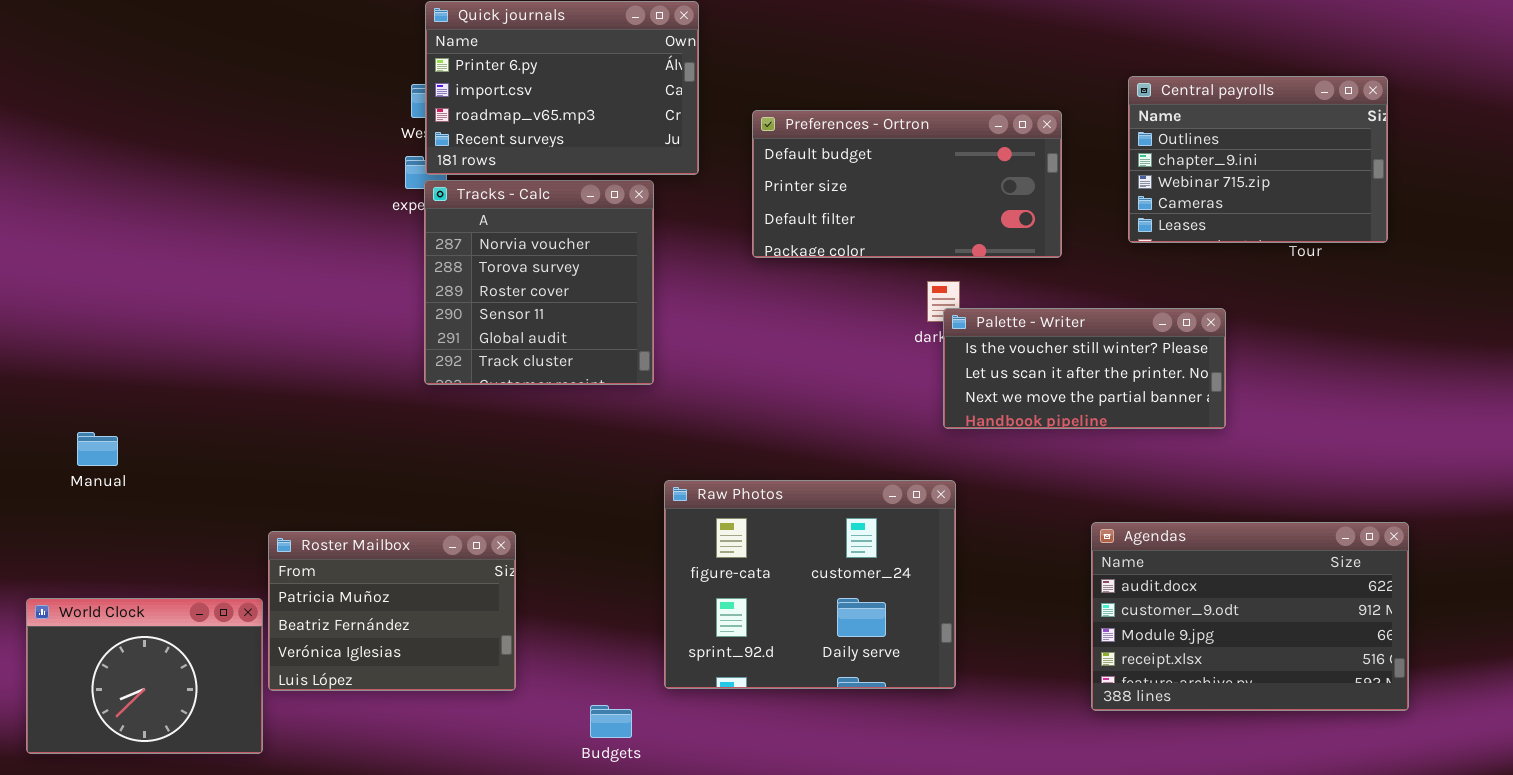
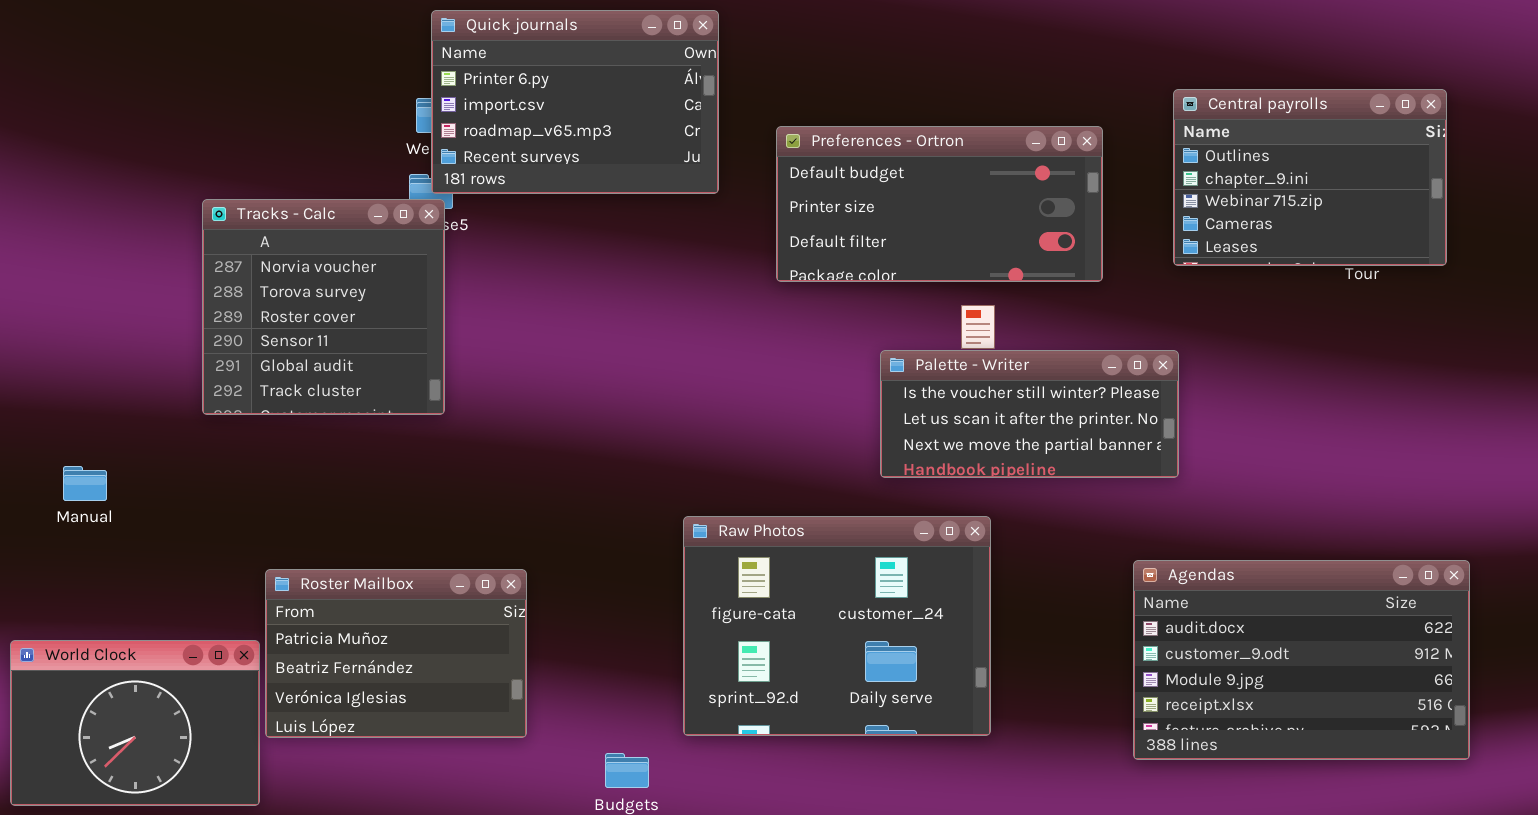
Tracks - Calc: [424,180,654,385] -> [202,199,445,415], moved
Palette - Writer: [943,308,1226,429] -> [880,350,1179,478], moved

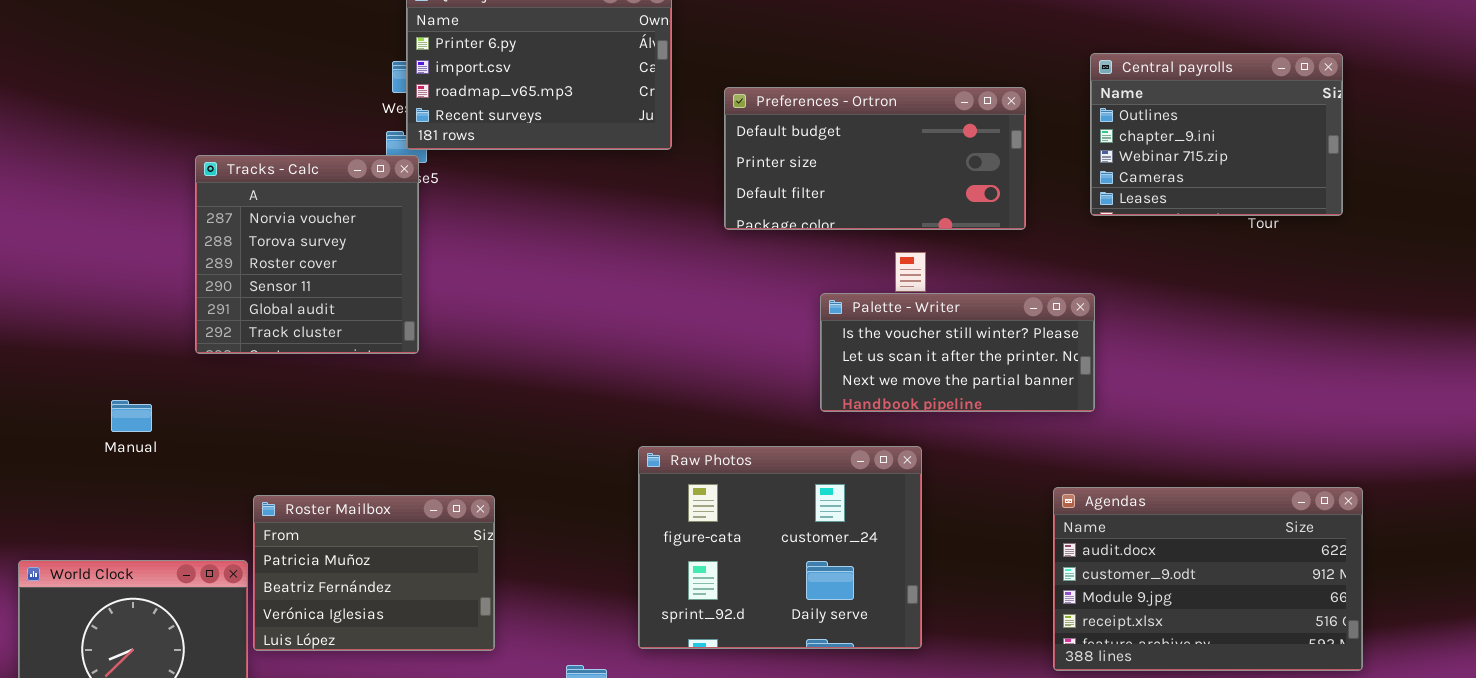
Manual: [63,466,107,501] -> [111,400,152,432], moved

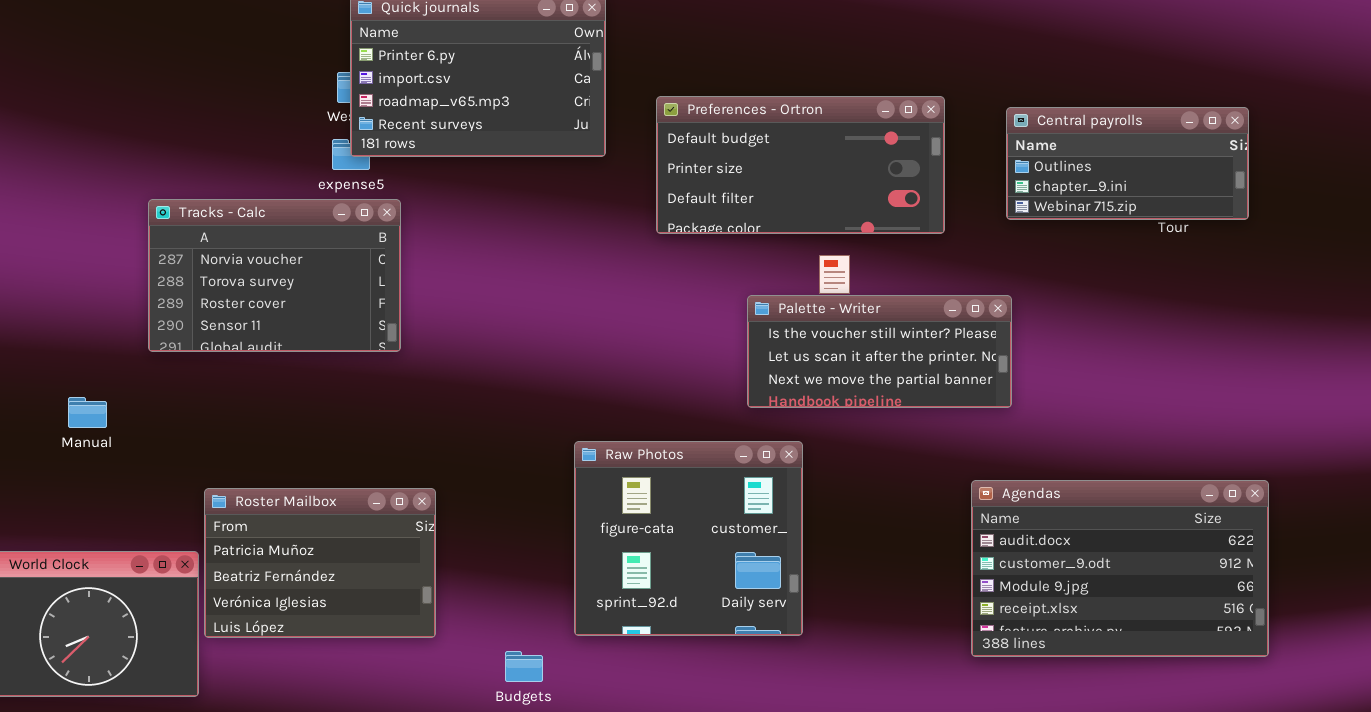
Central payrolls: [1090,53,1343,216] -> [1006,107,1249,220], resized
Tracks - Calc: [195,155,419,354] -> [148,199,401,352], resized
Raw Photos: [638,446,922,649] -> [574,441,803,636], resized

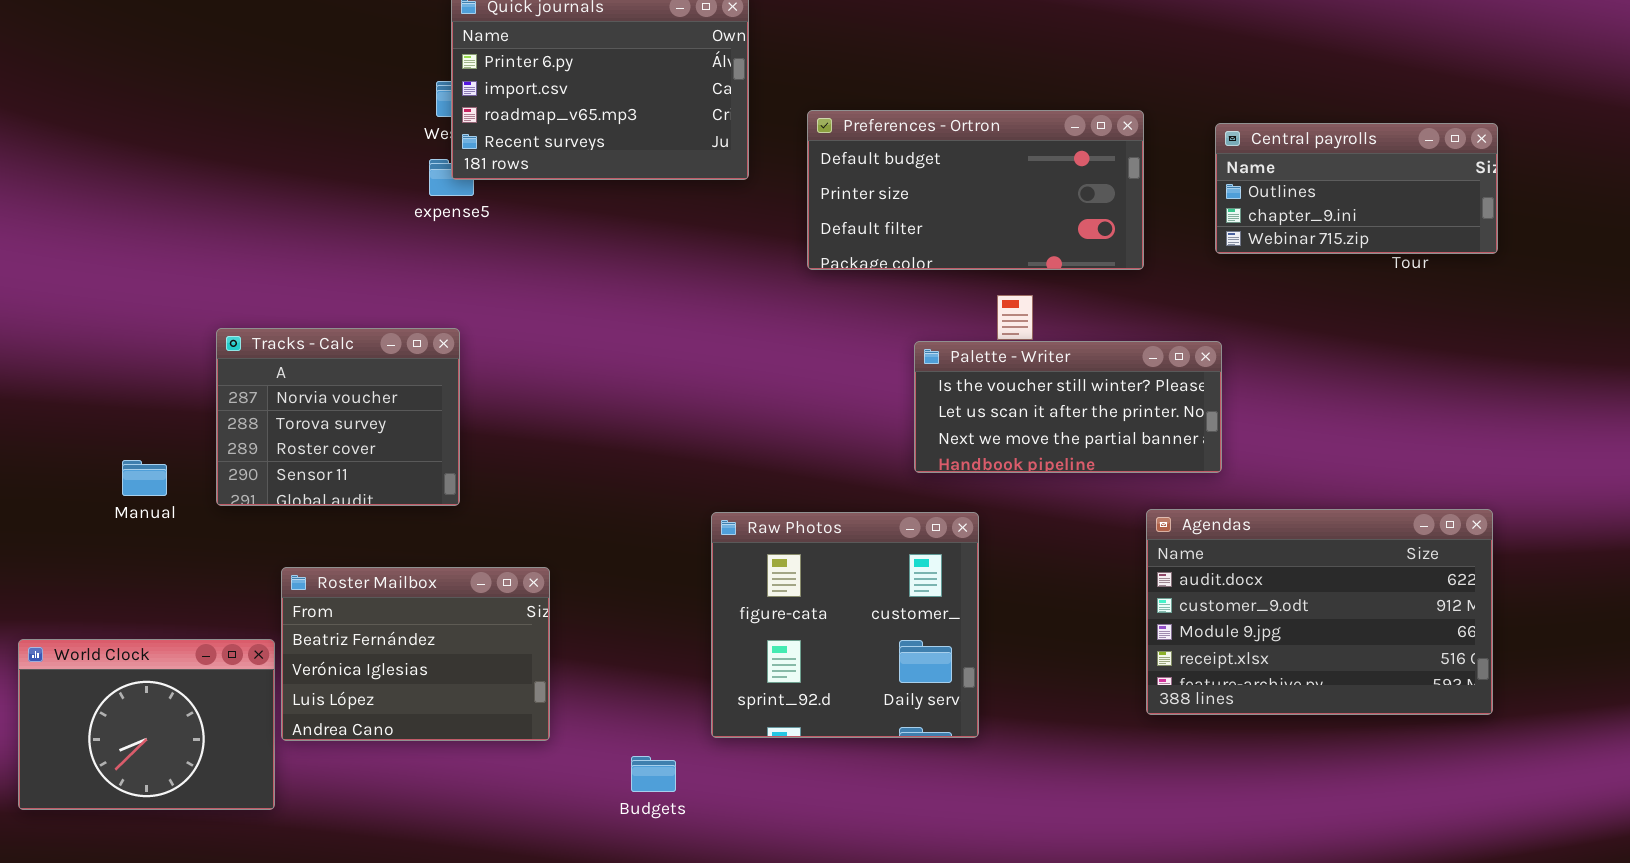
Tracks - Calc: [148,199,401,352] -> [216,328,460,506], moved, resized
Agendas: [971,480,1269,657] -> [1146,509,1493,715], moved
Roster Mailbox: [204,488,436,638] -> [281,567,550,741], scrolled down 1 row

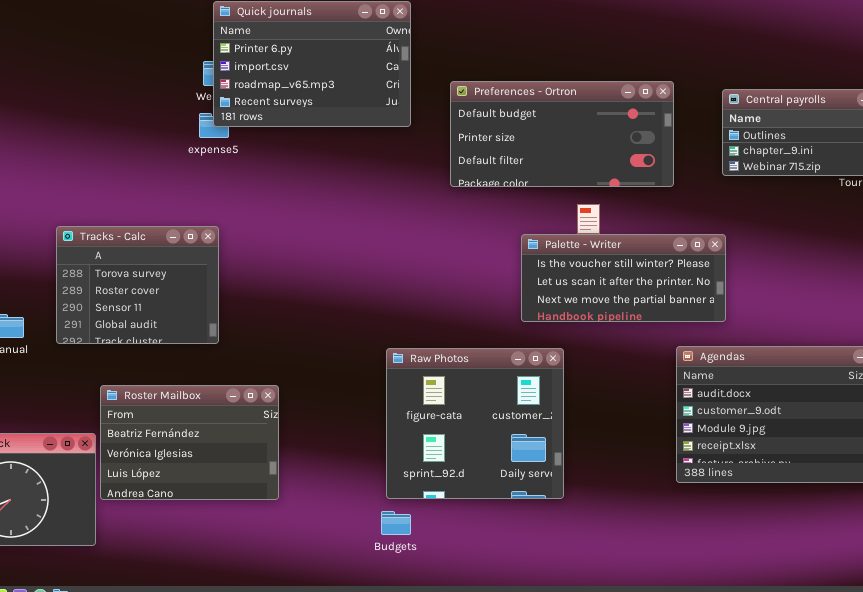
Tracks - Calc: [216,328,460,506] -> [56,226,219,344], scrolled down 1 row
Budgets: [631,756,676,792] -> [381,511,411,535], moved

